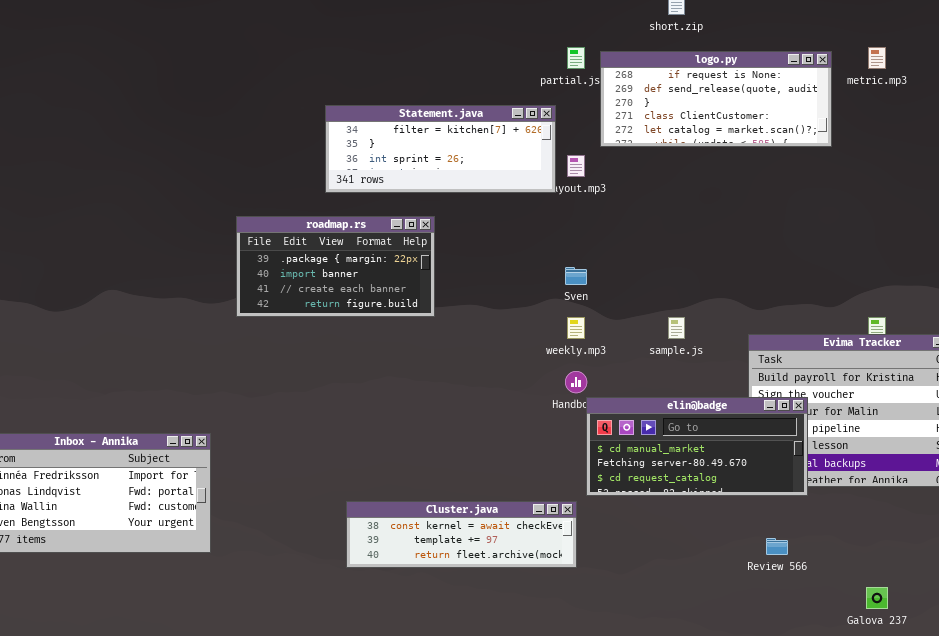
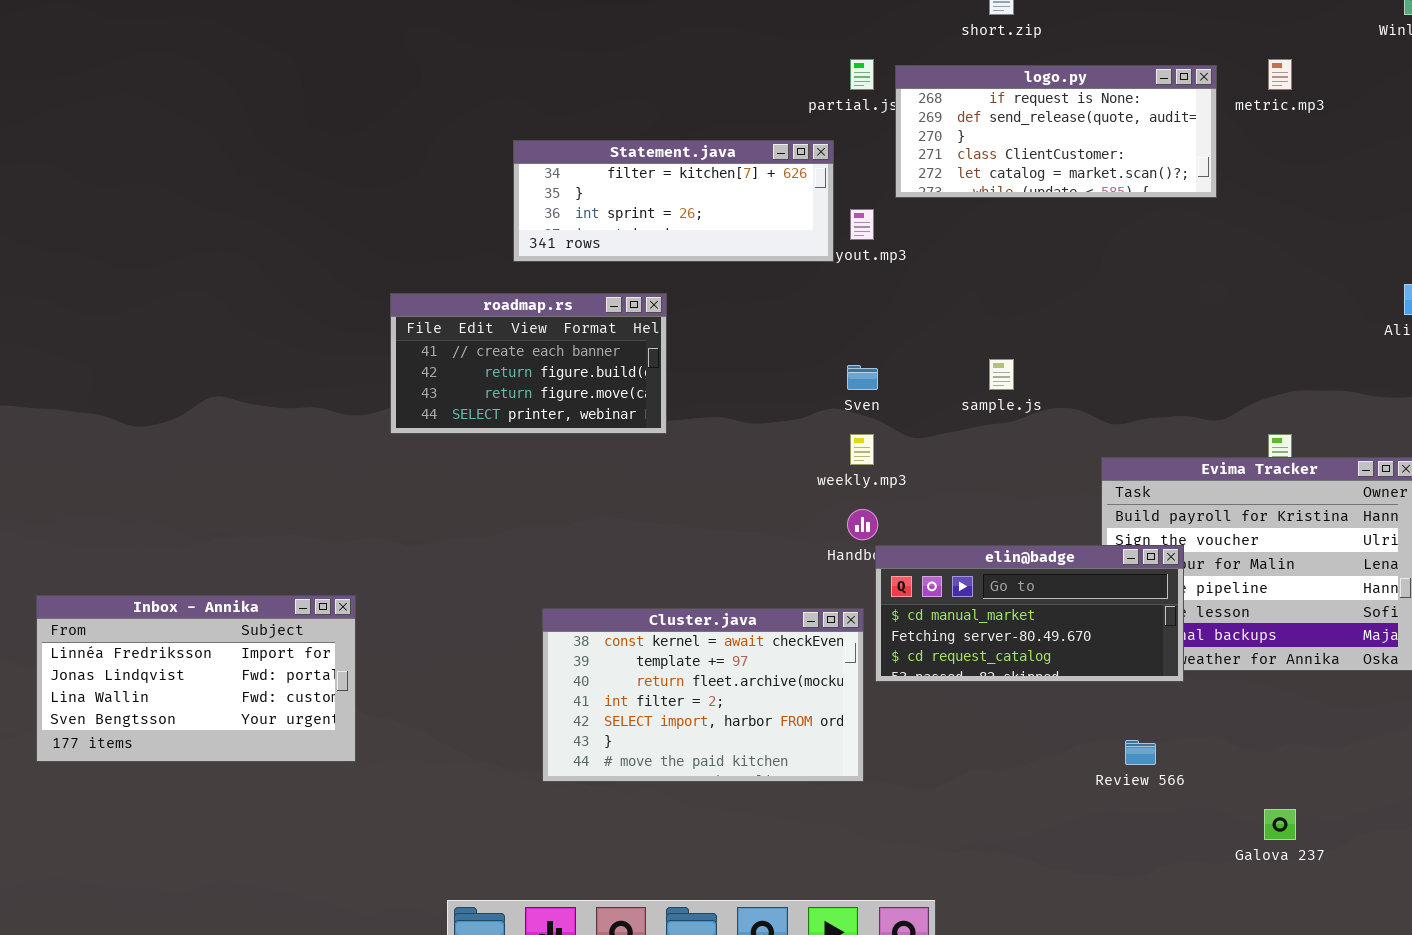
roadmap.rs: [236,216,435,317] -> [390,293,667,434], scrolled down 2 rows
sample.js: [668,317,685,339] -> [989,359,1014,390], moved
Cluster.java: [346,501,577,568] -> [542,608,864,782], resized

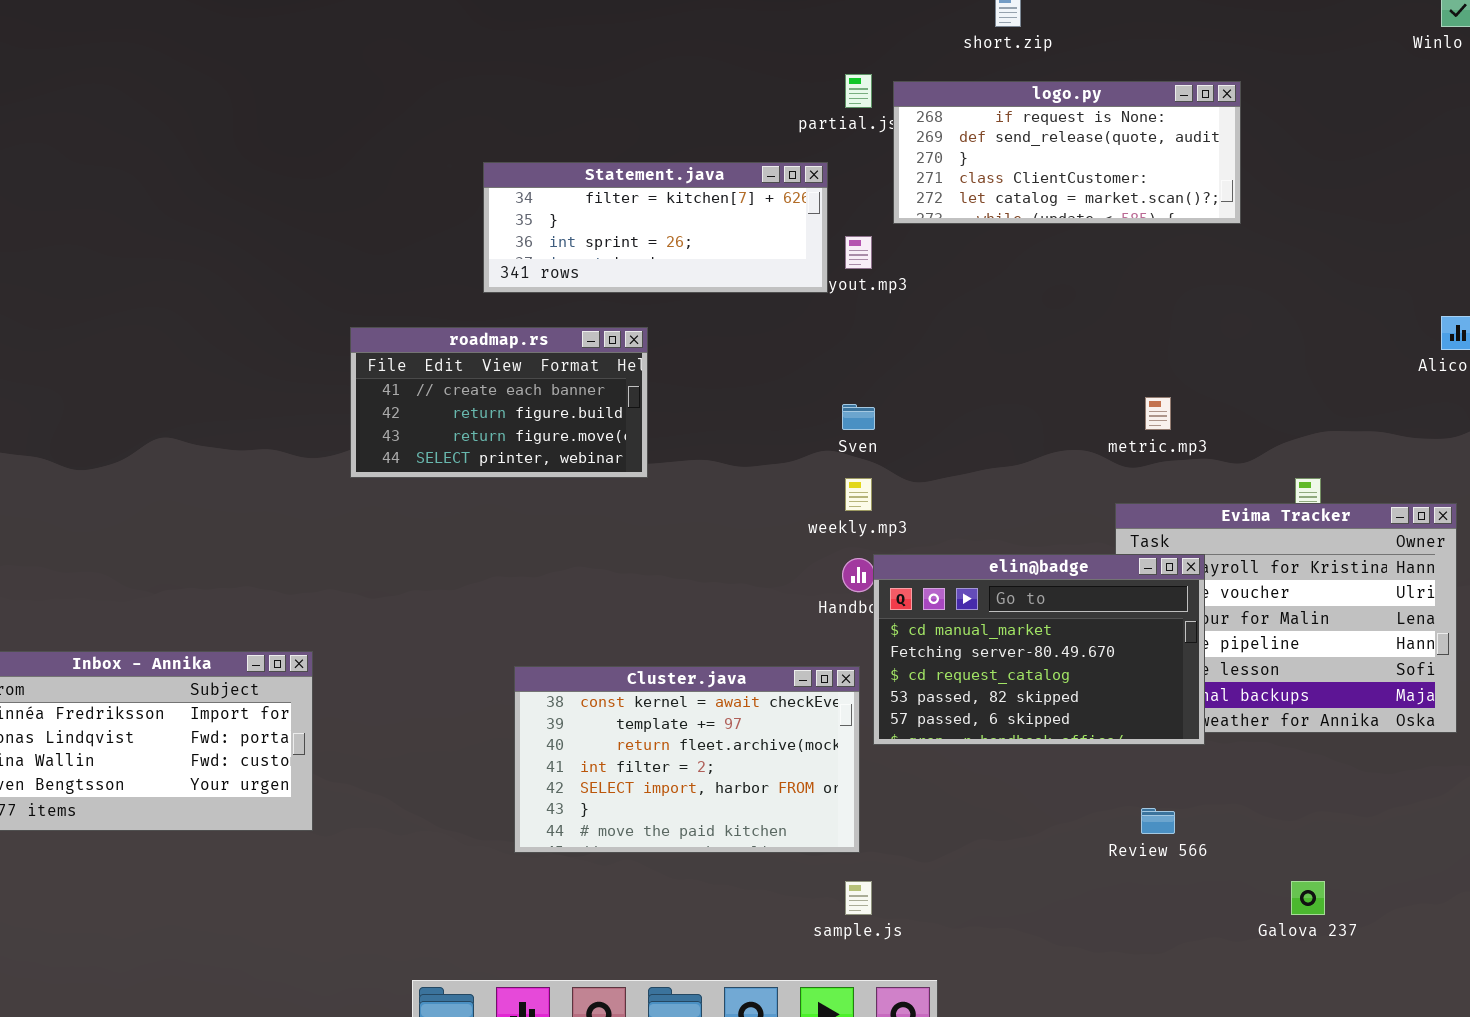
metric.mp3: [1268,59,1292,90] -> [1145,397,1171,430], moved
sample.js: [989,359,1014,390] -> [845,881,872,915], moved
elin@badge: [875,545,1184,682] -> [873,554,1205,745], resized

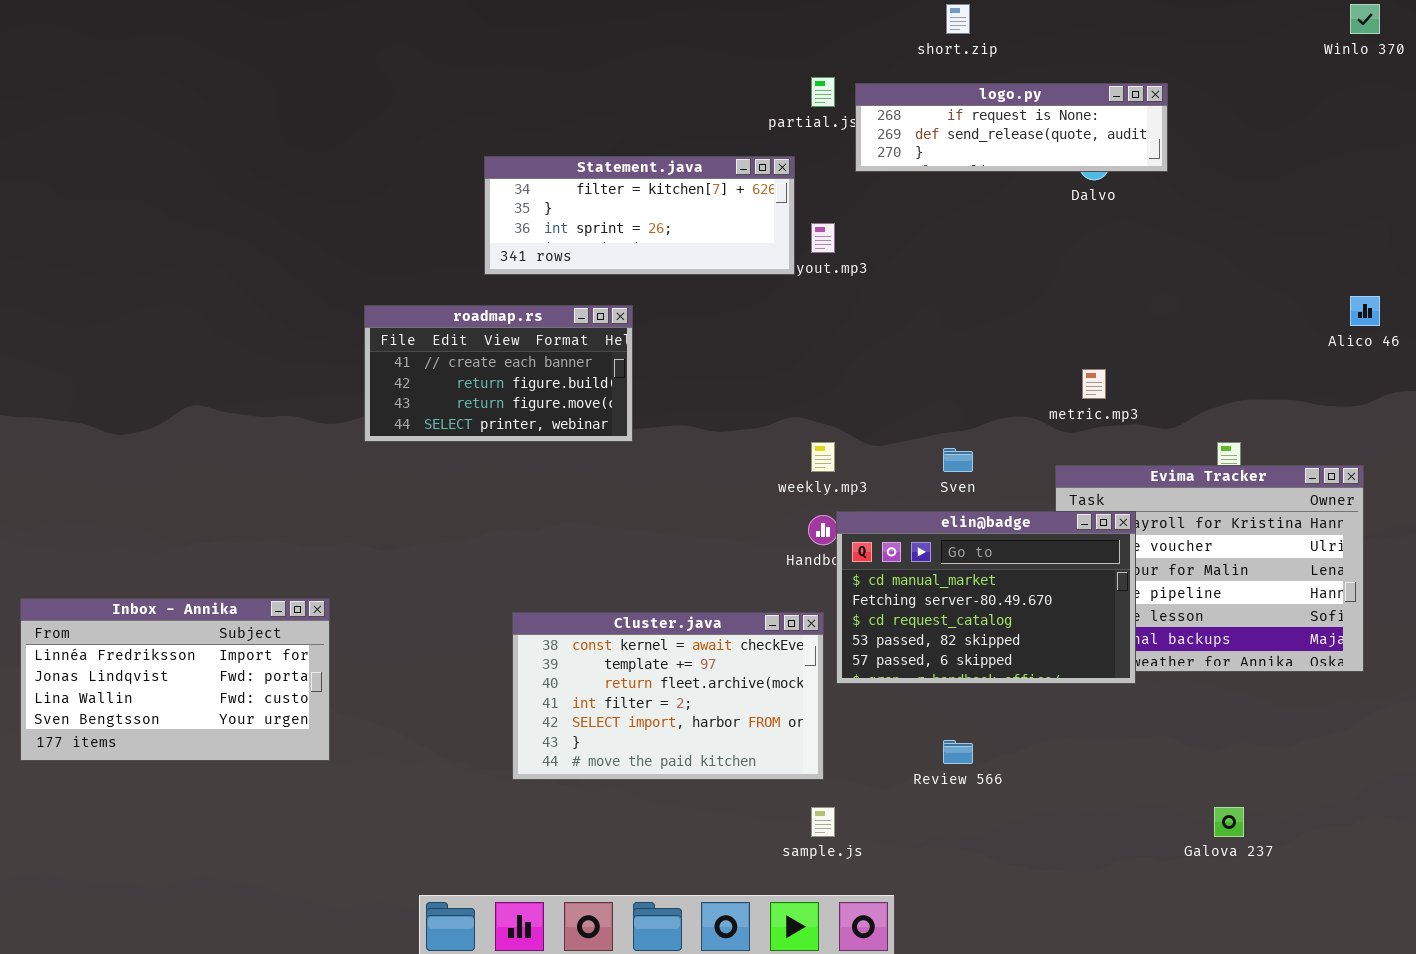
logo.py: [893,81,1241,224] -> [855,83,1168,172], resized
Sven: [842,404,875,430] -> [943,448,973,472], moved
Review 566: [1141,808,1175,834] -> [943,740,973,764], moved

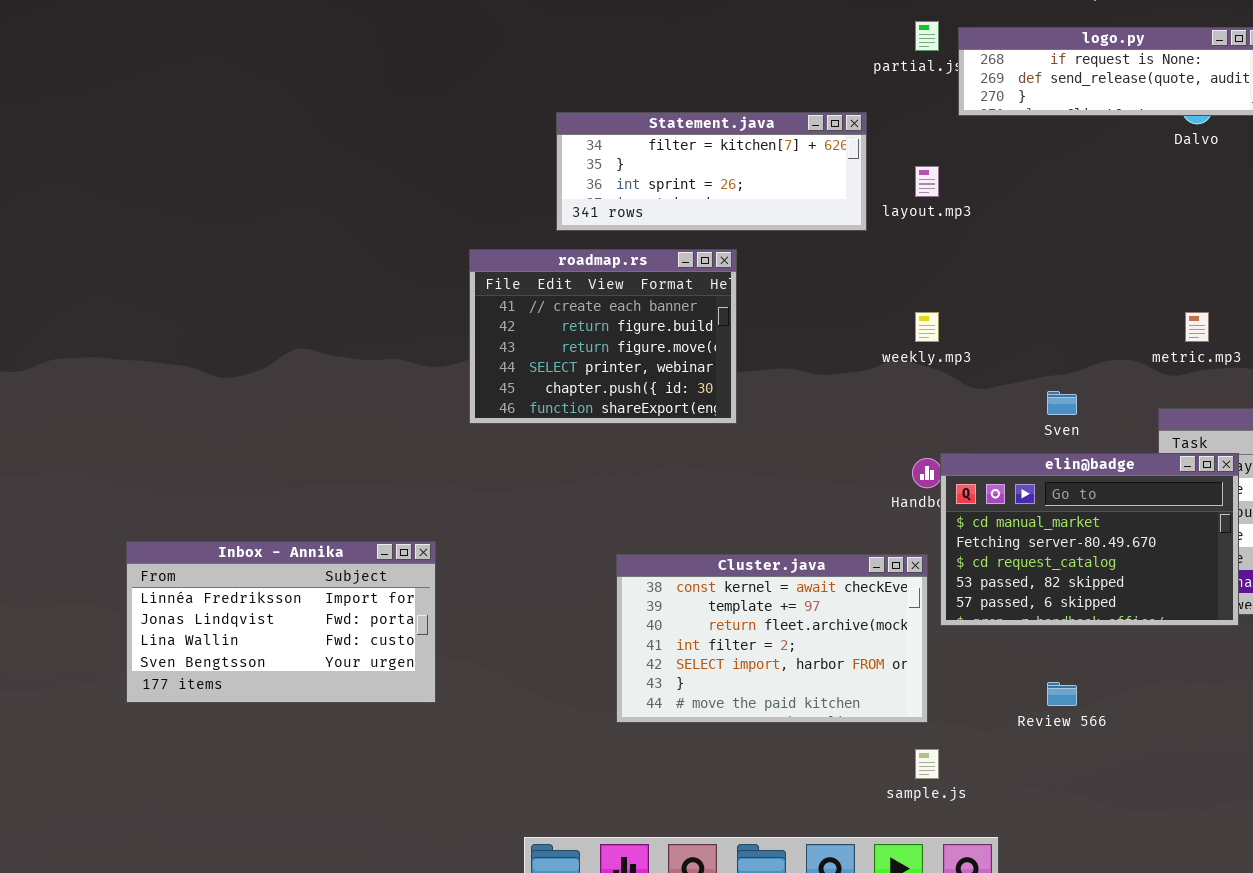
Statement.java: [484,156,795,275] -> [556,112,867,231], moved
roadmap.rs: [364,305,633,442] -> [469,249,737,424], resized
weekly.mp3: [811,442,835,472] -> [915,312,939,342], moved

